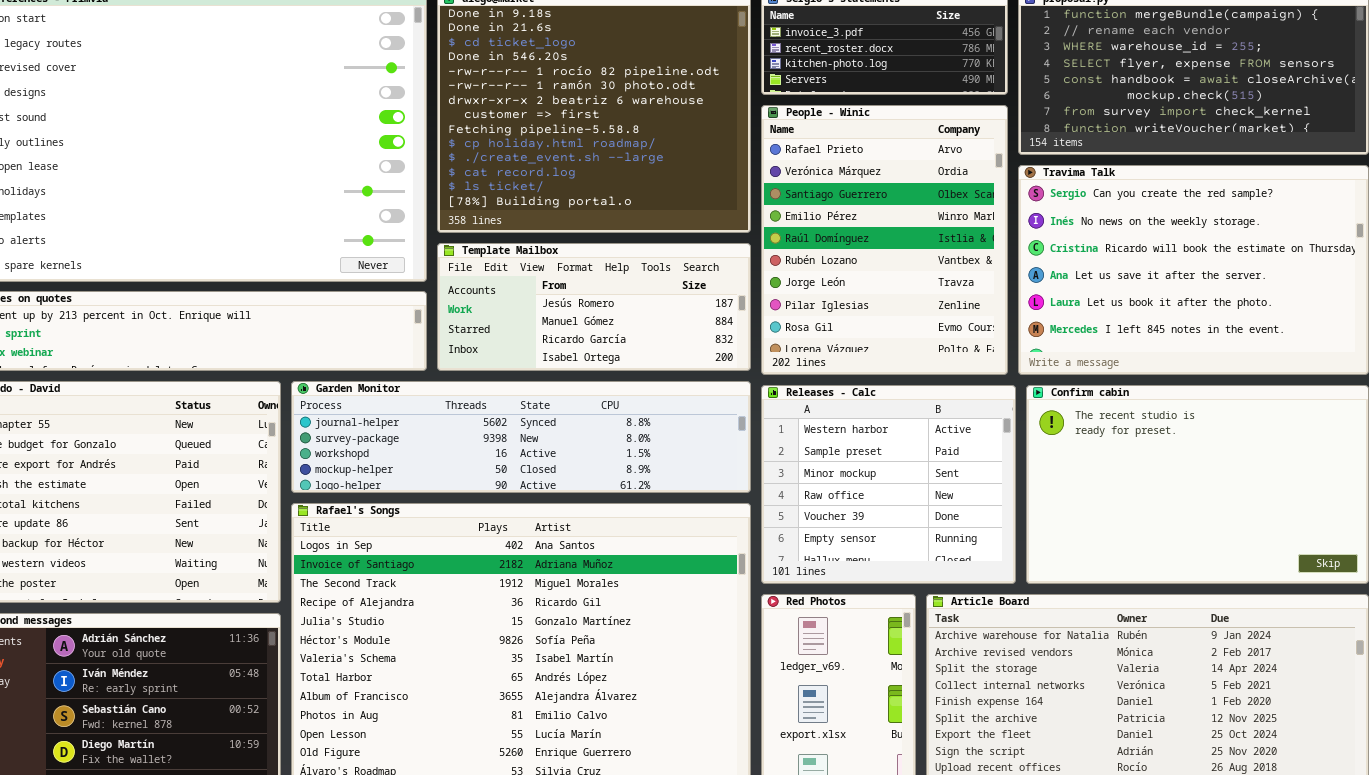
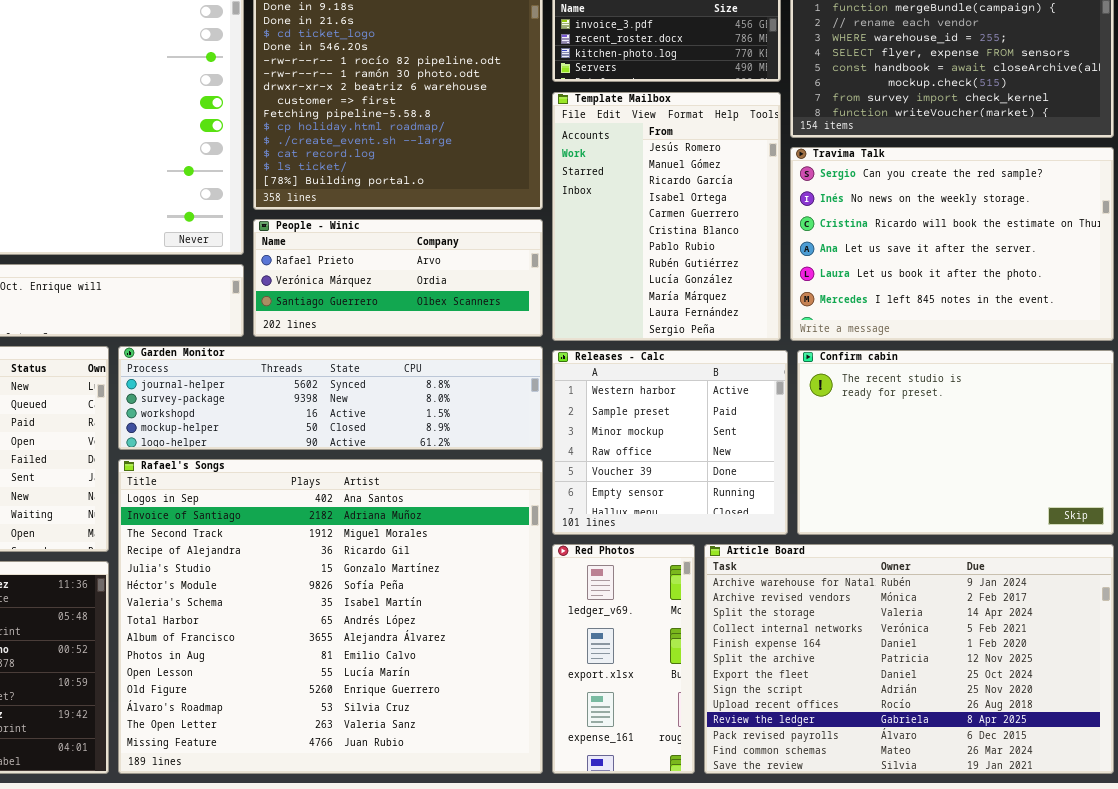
People - Winic: [761,105,1008,375] -> [253,219,543,337], moved, resized
Template Mailbox: [437,243,751,371] -> [552,92,781,341], moved, resized

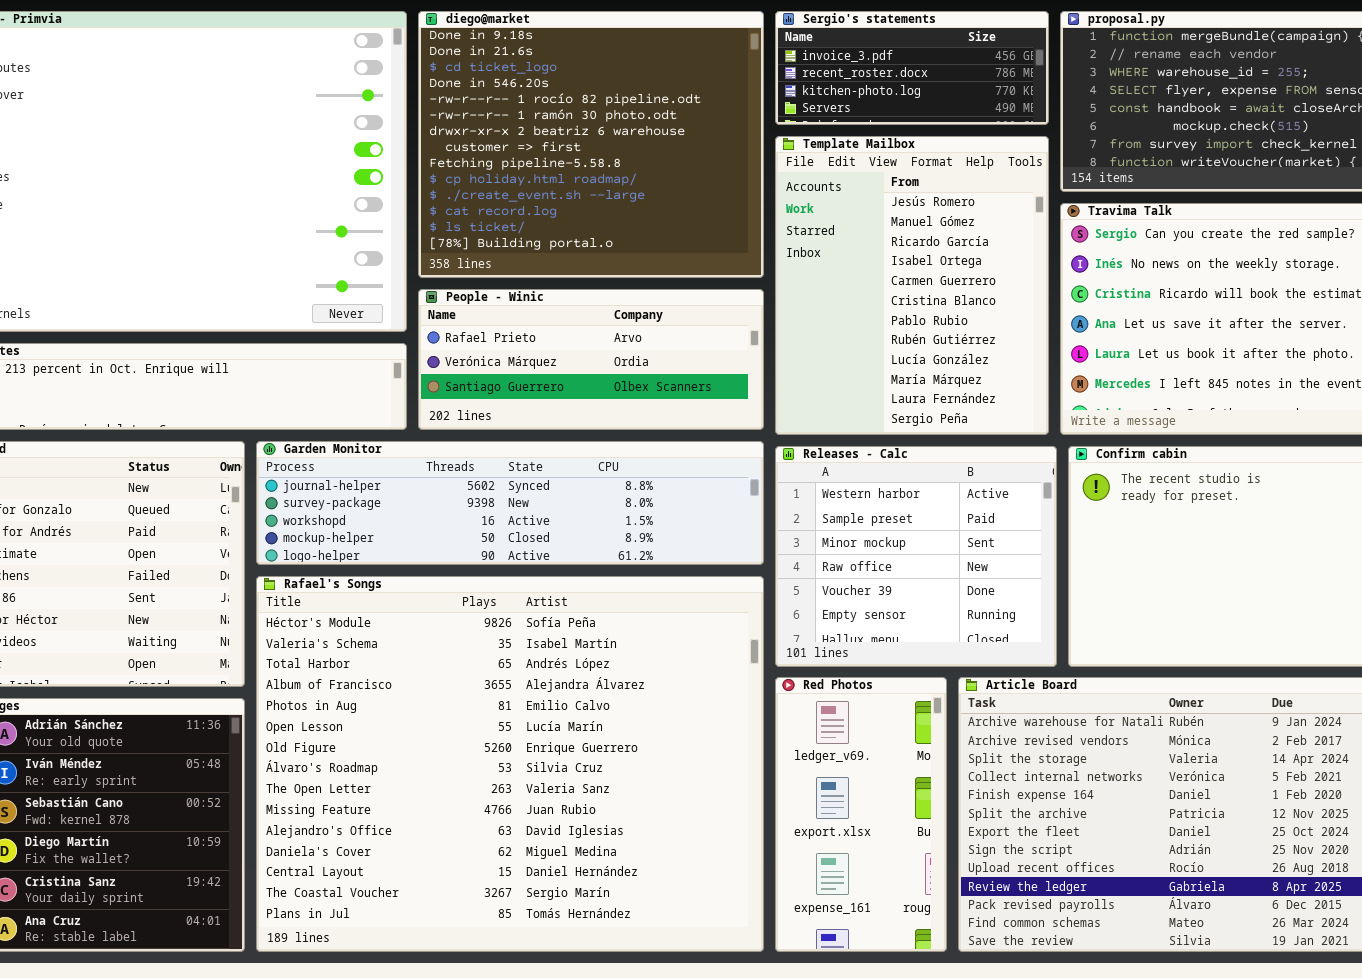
Rafael's Songs: [118,459,543,774] -> [256,576,764,952], scrolled down 5 rows

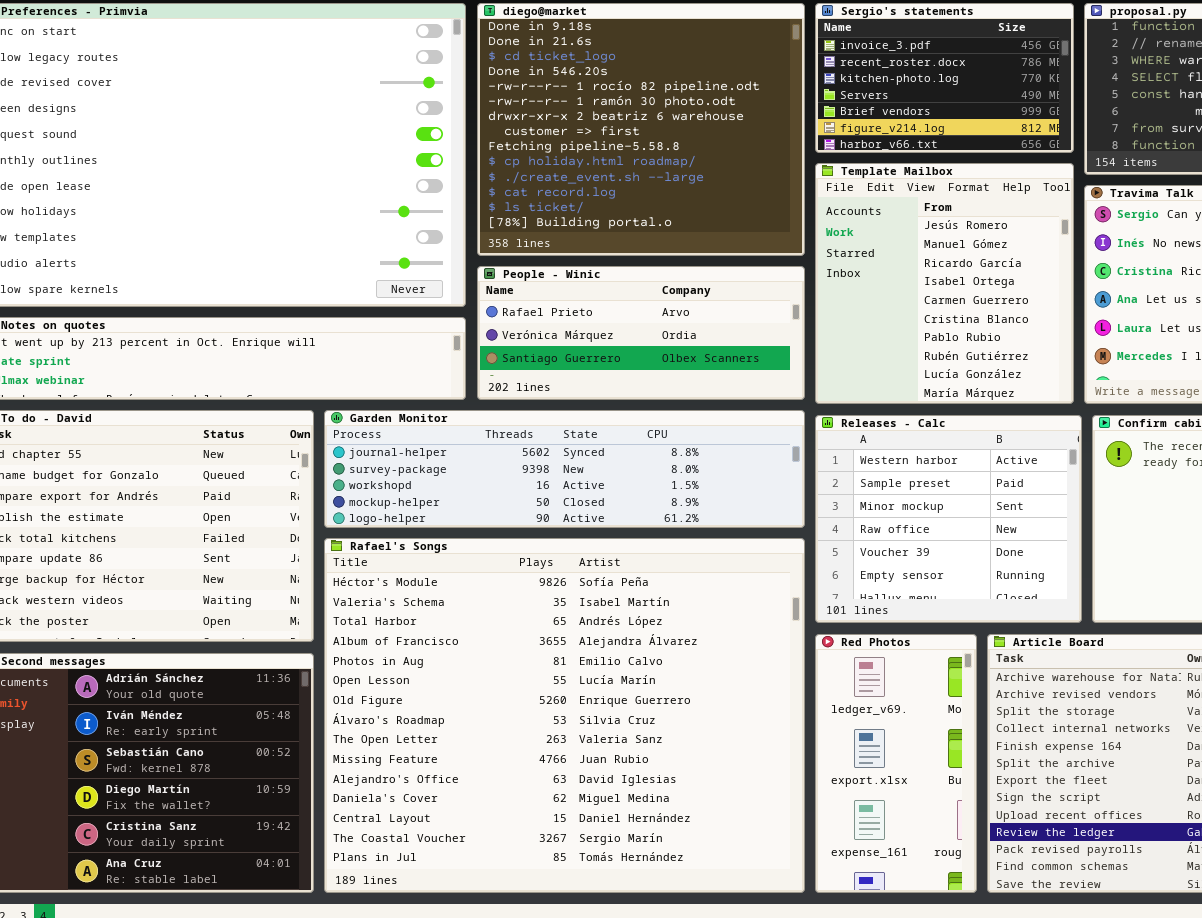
Sergio's statements: [775,11,1049,125] -> [815,3,1074,153], resized
Template Mailbox: [775,136,1049,435] -> [815,163,1074,404], resized

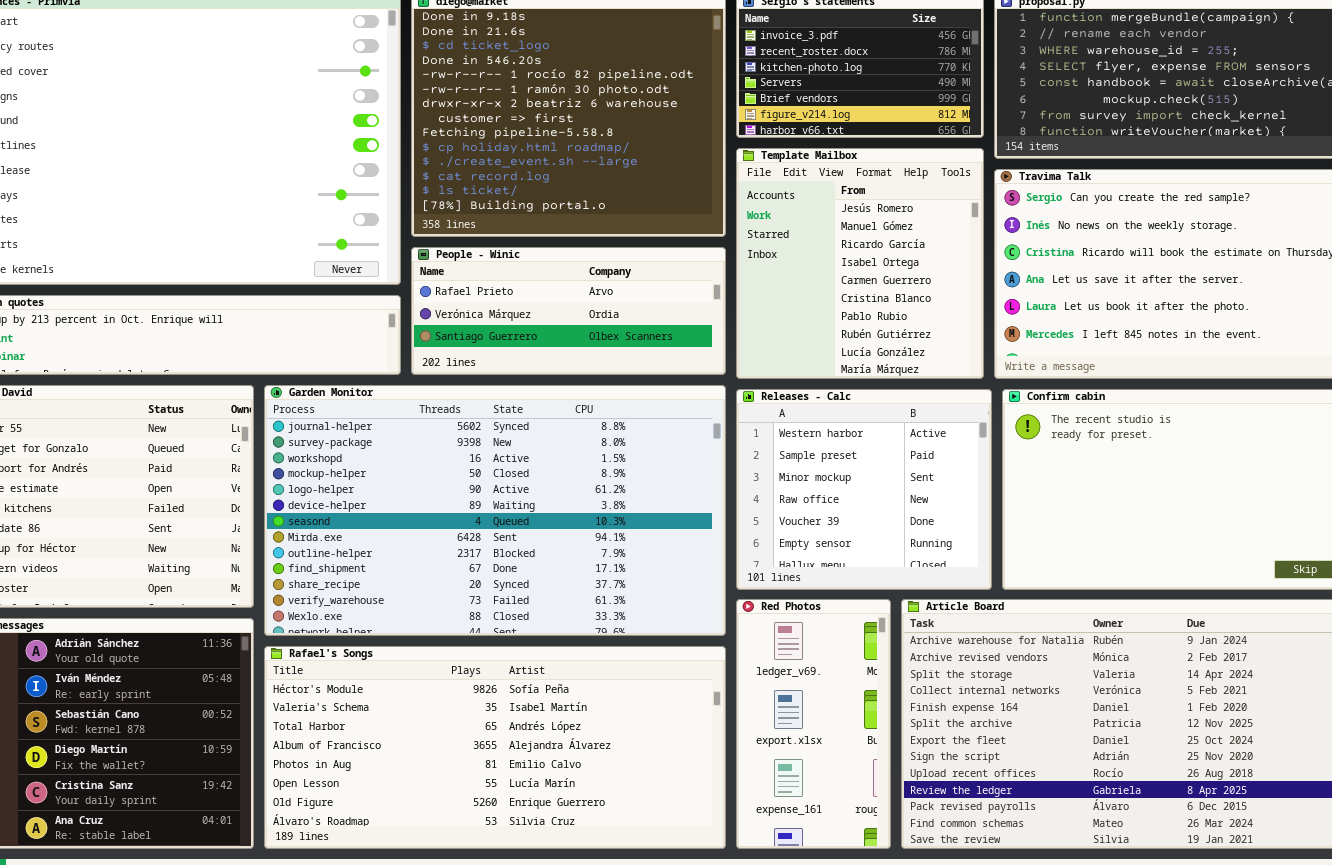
Garden Monitor: [324,410,805,528] -> [264,385,726,636], resized
Rafael's Songs: [324,538,805,893] -> [264,646,726,849], resized

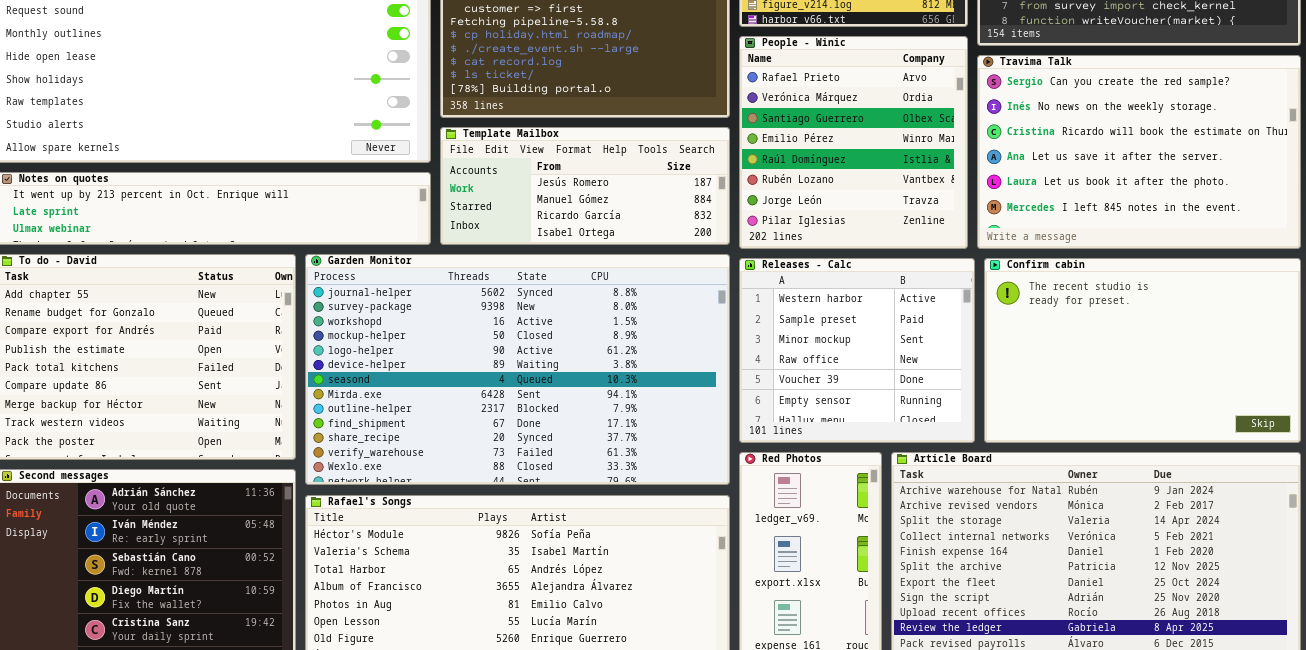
Template Mailbox: [736,148,984,379] -> [440,127,730,245], moved, resized
People - Winic: [411,247,726,375] -> [739,36,968,249], moved, resized

